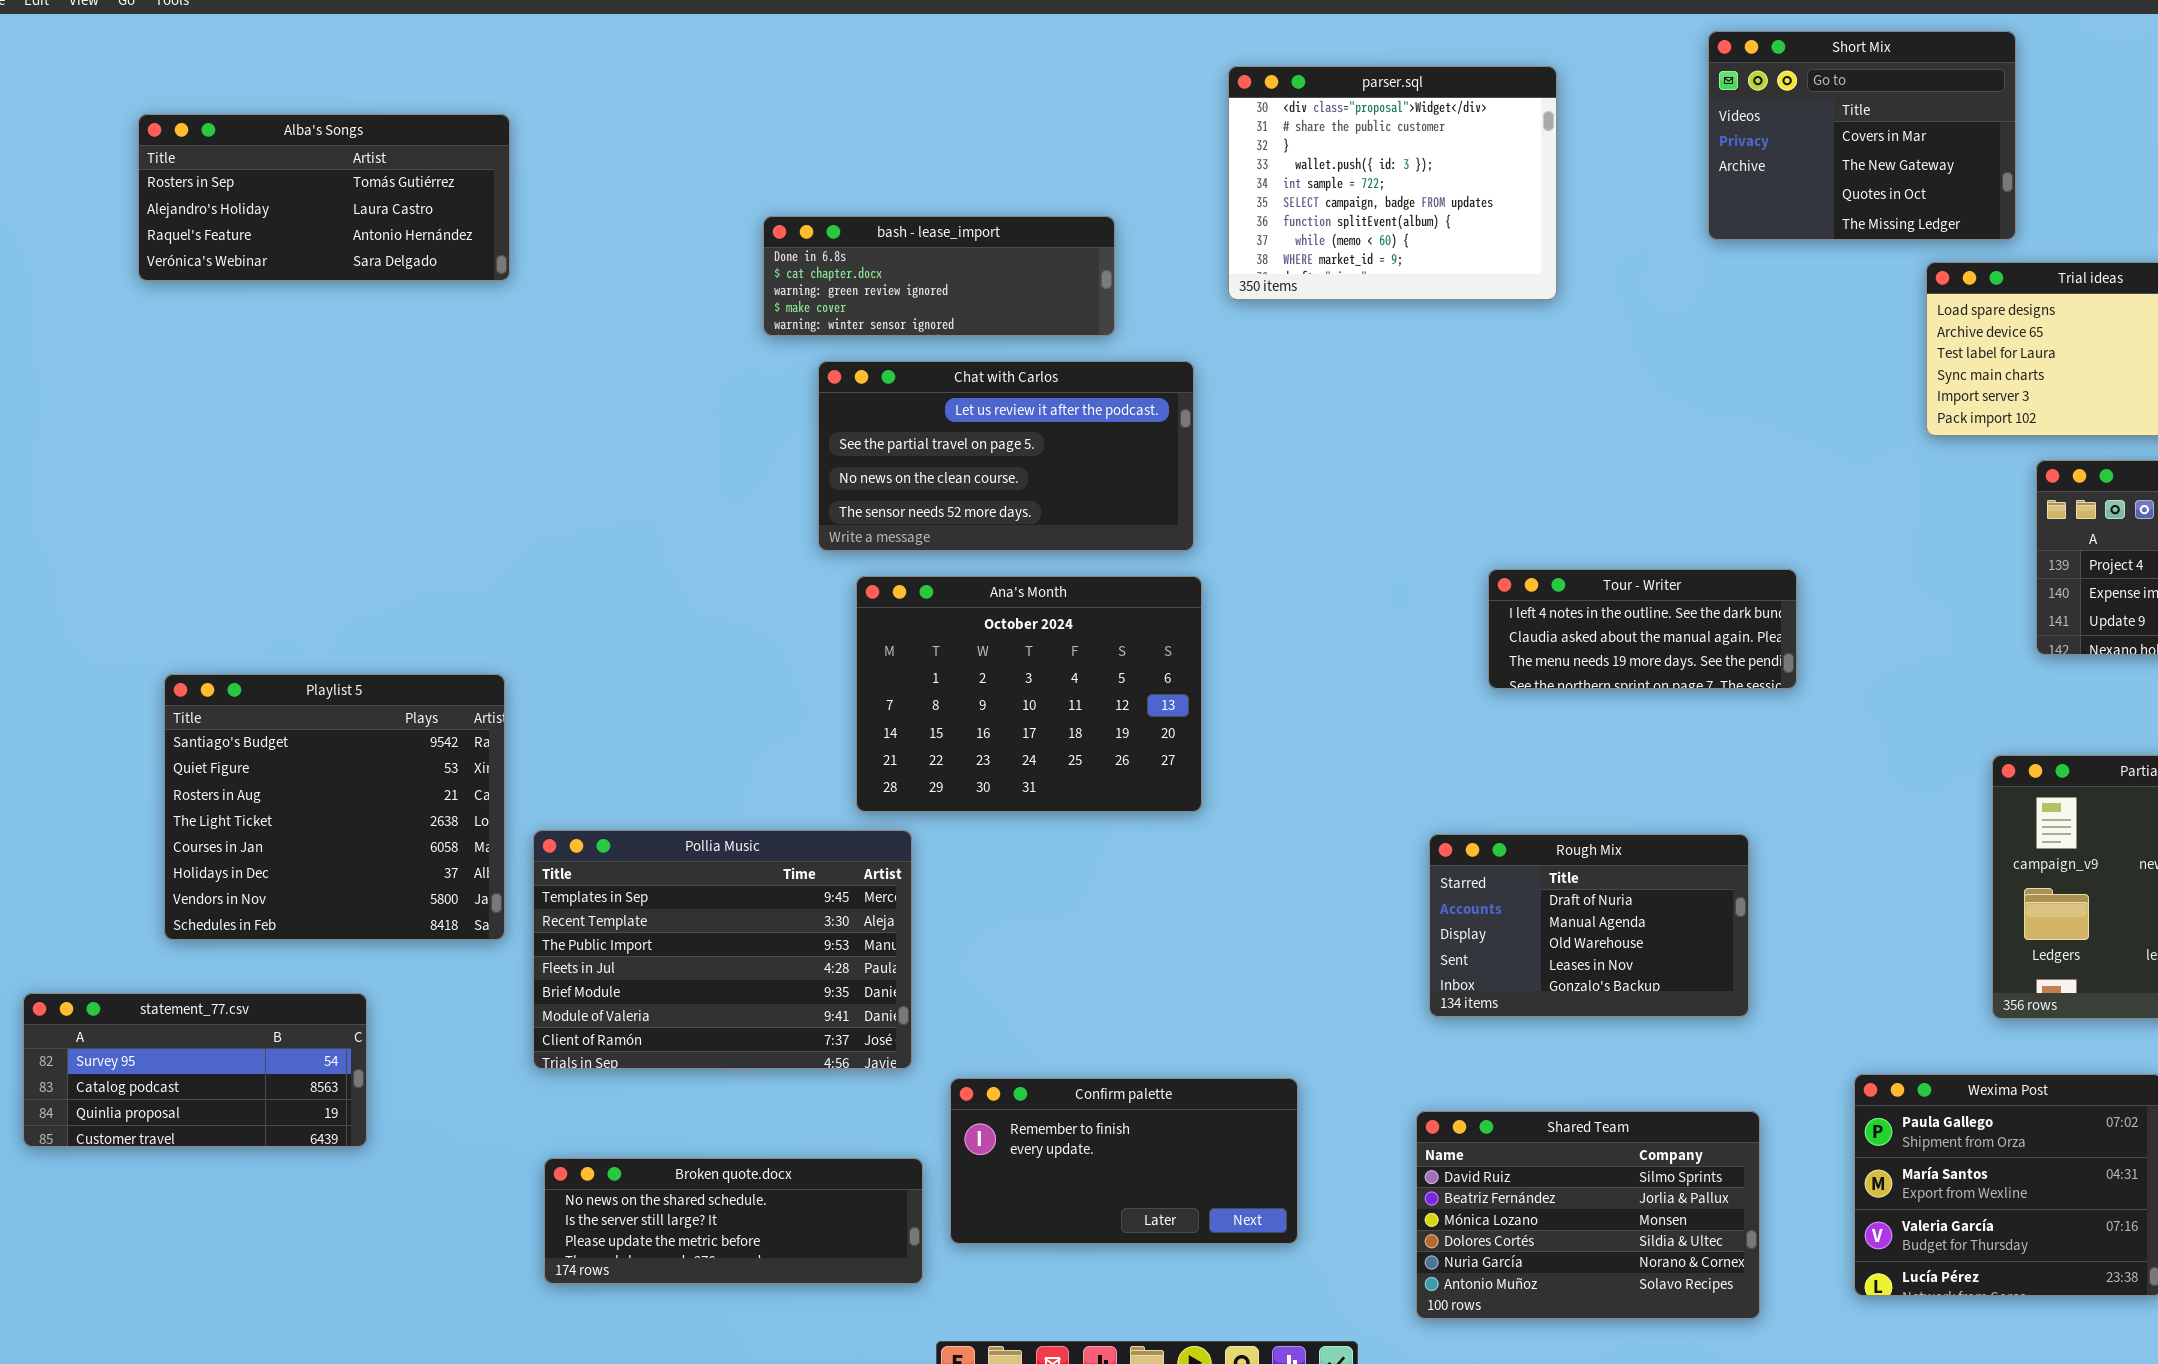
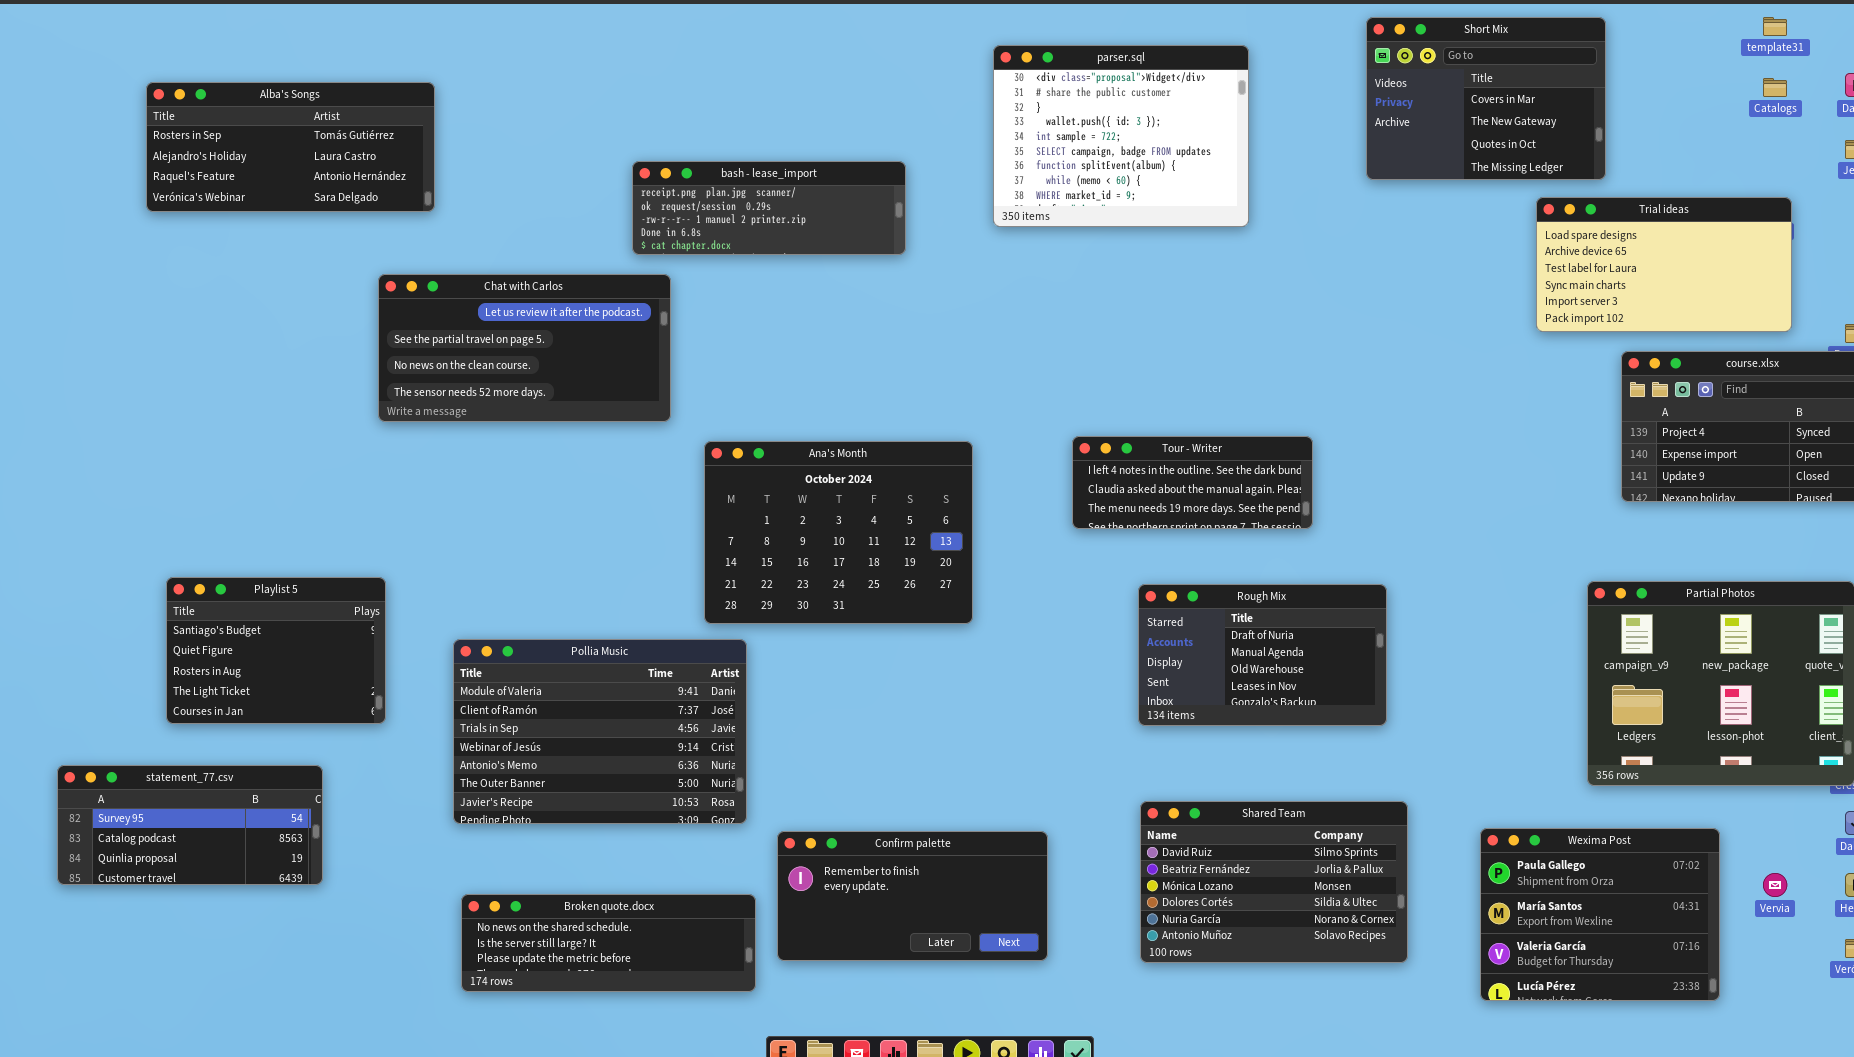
bash - lease_import: [763,216,1115,336] -> [632,161,906,255], scrolled up 3 rows
Chat with Carlos: [818,361,1194,551] -> [378,274,671,422], moved
Tour - Writer: [1488,569,1797,689] -> [1072,436,1313,529], moved
Playlist 5: [164,674,505,940] -> [166,577,386,724], resized
Pollia Music: [533,830,912,1069] -> [453,639,747,824], scrolled down 5 rows
Rough Mix: [1429,834,1749,1017] -> [1138,584,1387,726], moved
Shared Team: [1416,1111,1760,1319] -> [1140,801,1408,963], moved

